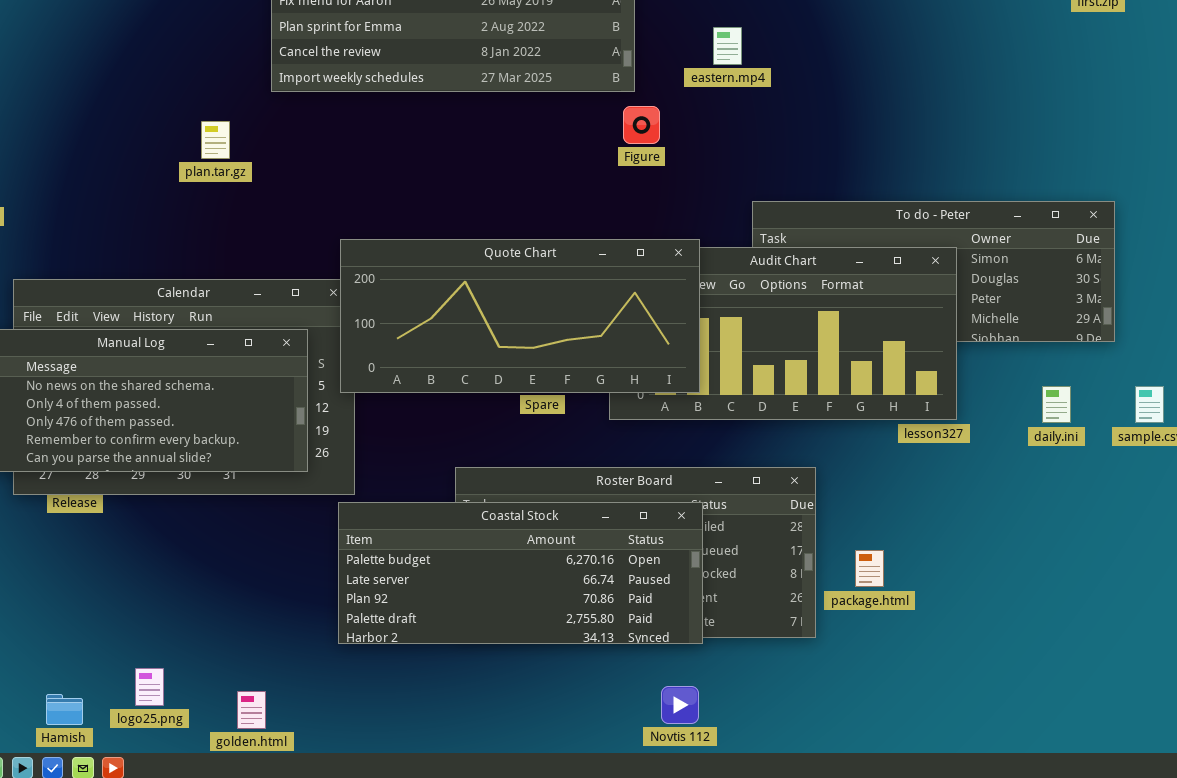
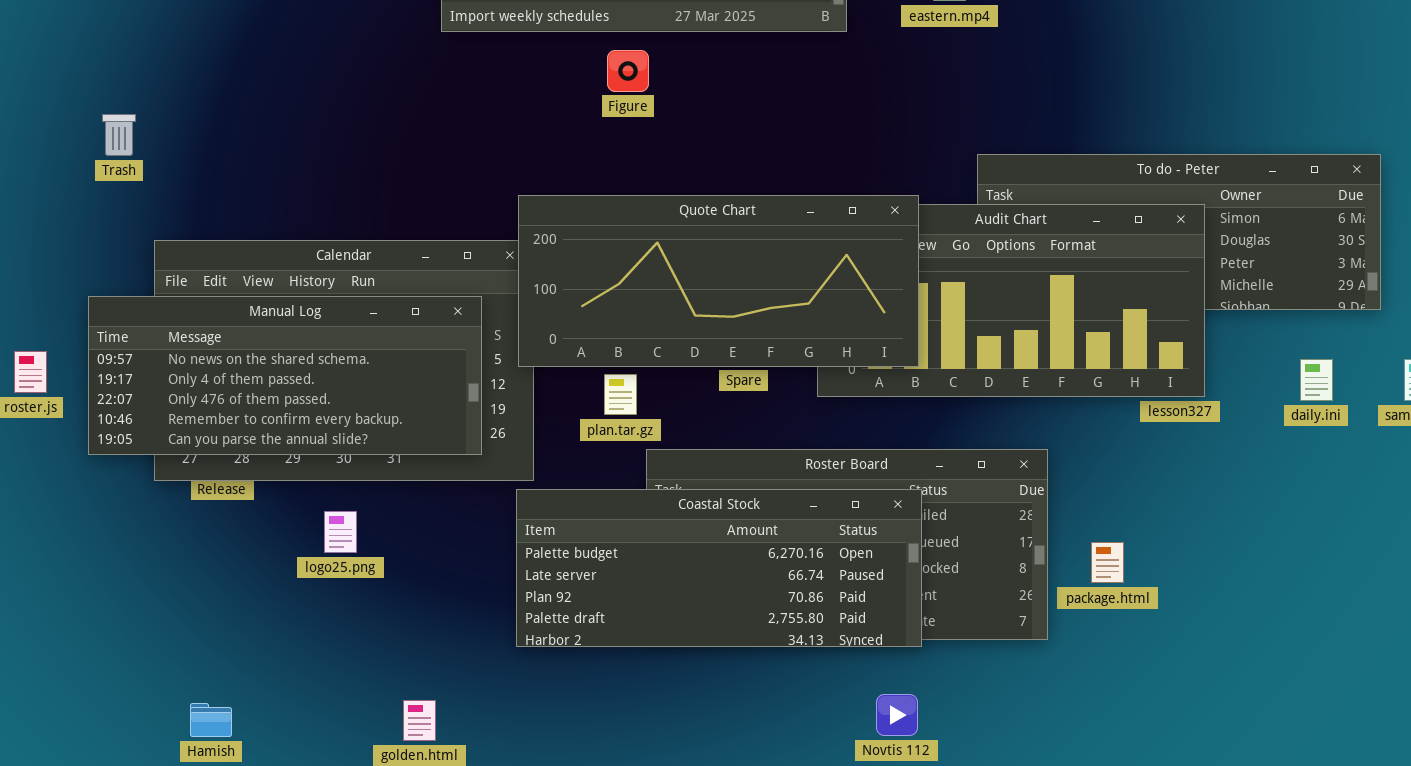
Figure: [623,106,660,144] -> [607,50,649,92], moved
plan.tar.gz: [201,121,230,159] -> [604,374,637,415], moved
logo25.png: [135,668,164,706] -> [324,511,357,553], moved

